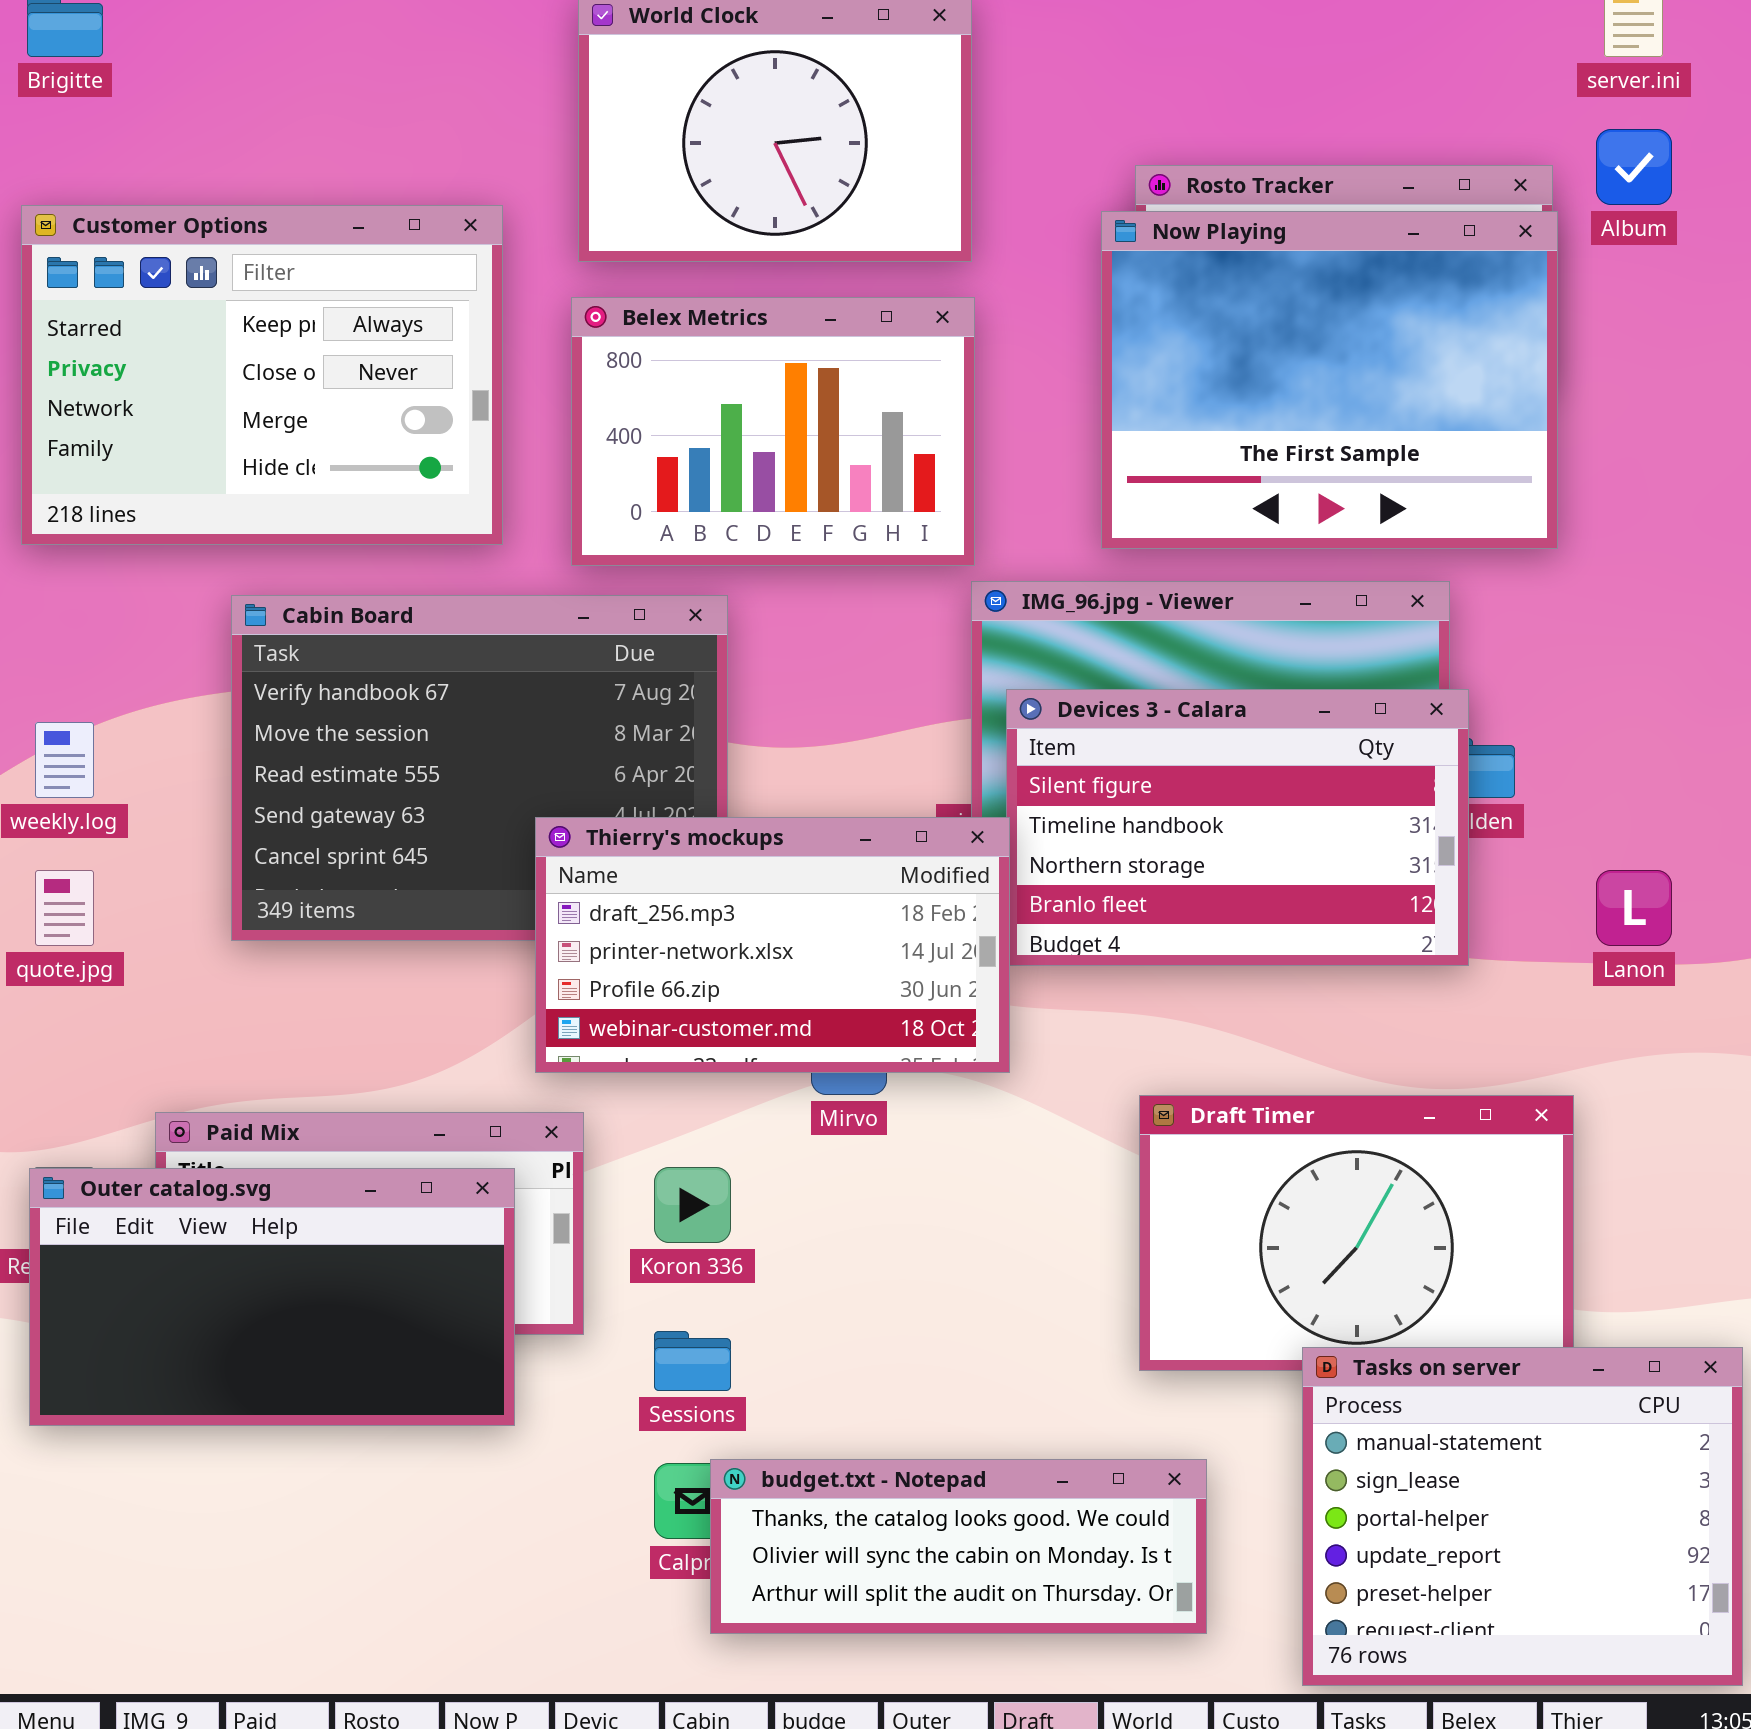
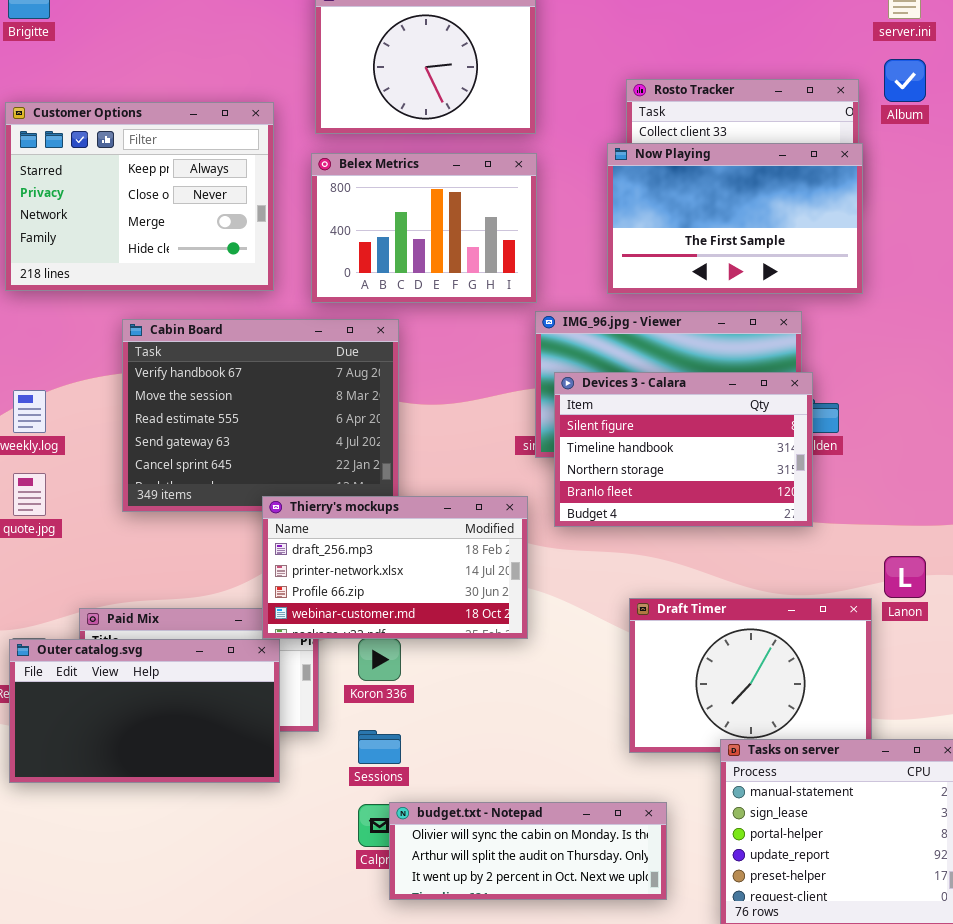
Now Playing: [1101,211,1558,549] -> [607,143,863,294], resized
Thierry's mockups: [535,817,1010,1073] -> [262,496,528,639], moved
Lanon: [1596,870,1672,946] -> [884,556,926,598], moved
budget.txt - Notepad: [710,1459,1207,1634] -> [389,802,667,900], scrolled down 1 row

